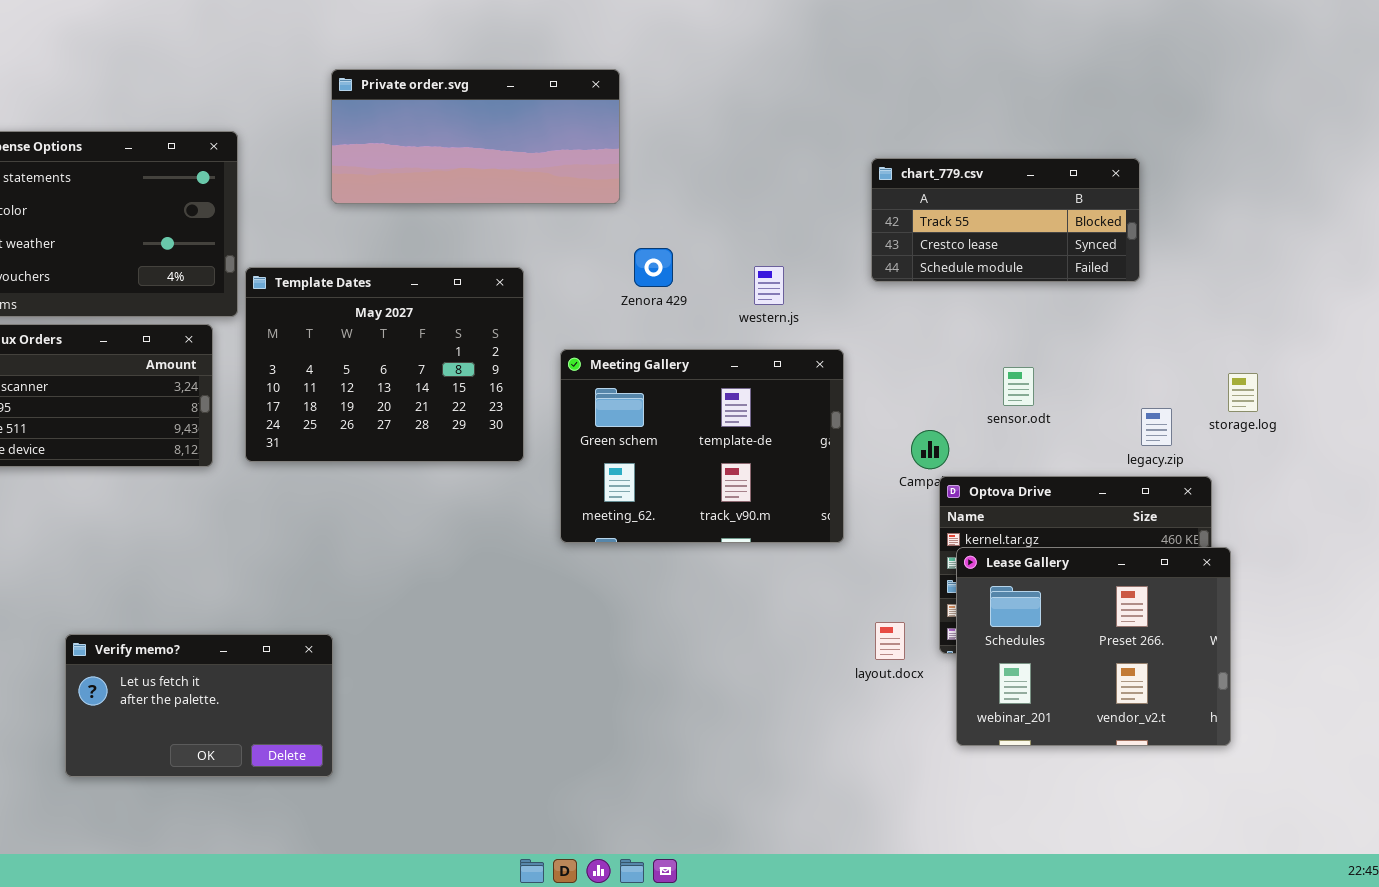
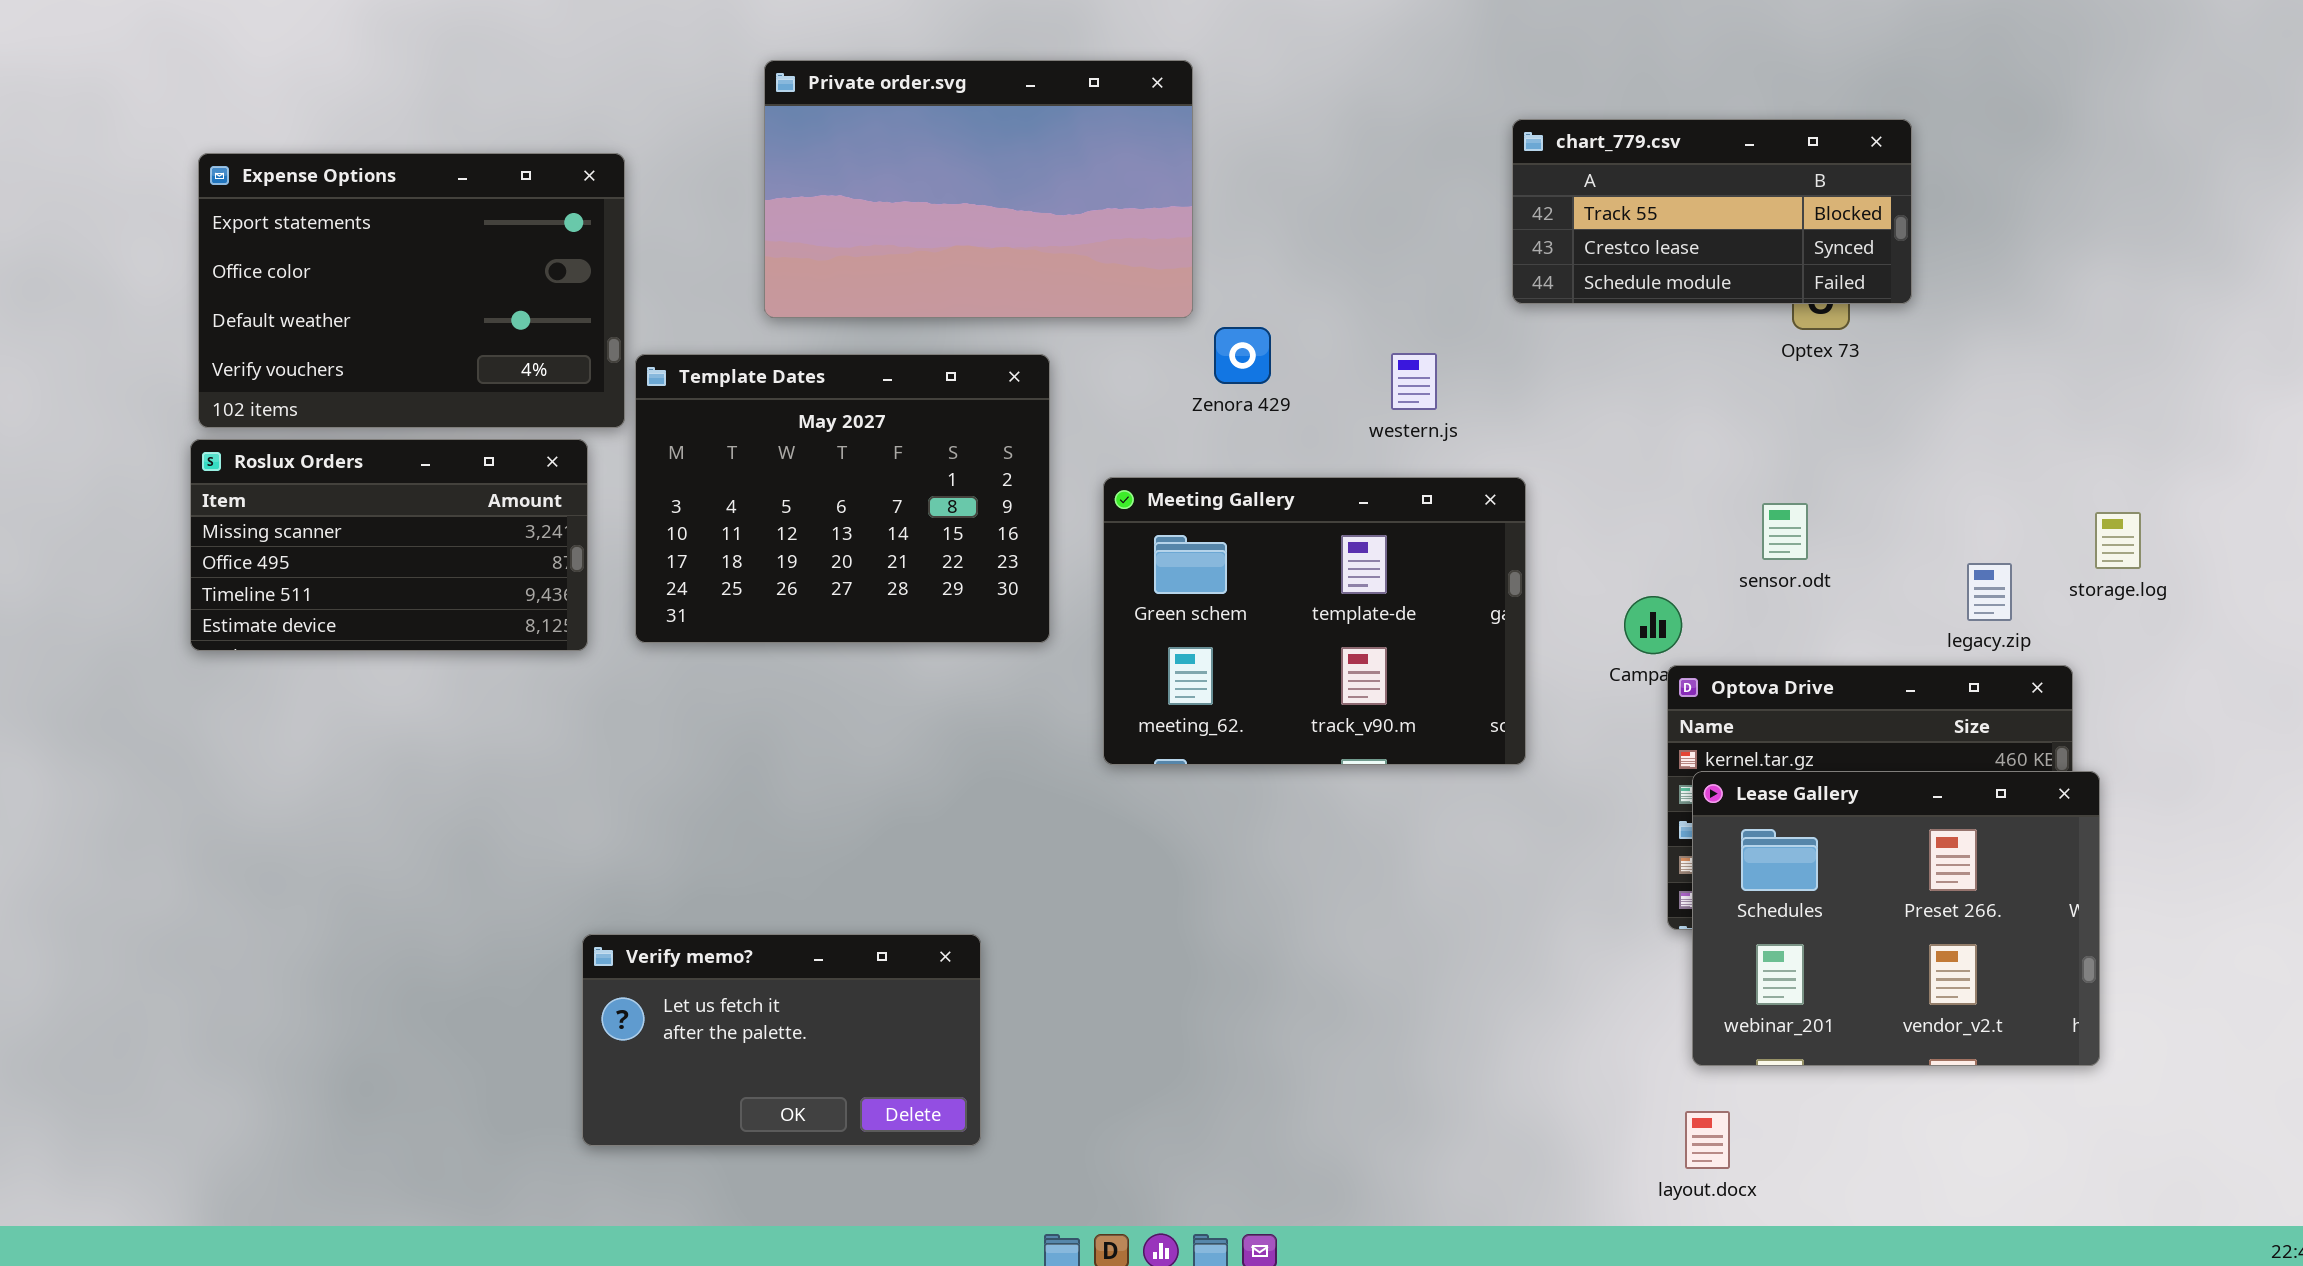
Private order.svg: [331,69,620,204] -> [764,60,1193,318], resized
chart_779.csv: [871,158,1140,282] -> [1512,119,1912,304], moved
layout.docx: [875,622,905,660] -> [1685,1111,1730,1169], moved
Verify memo?: [65,634,333,777] -> [582,934,981,1146], moved

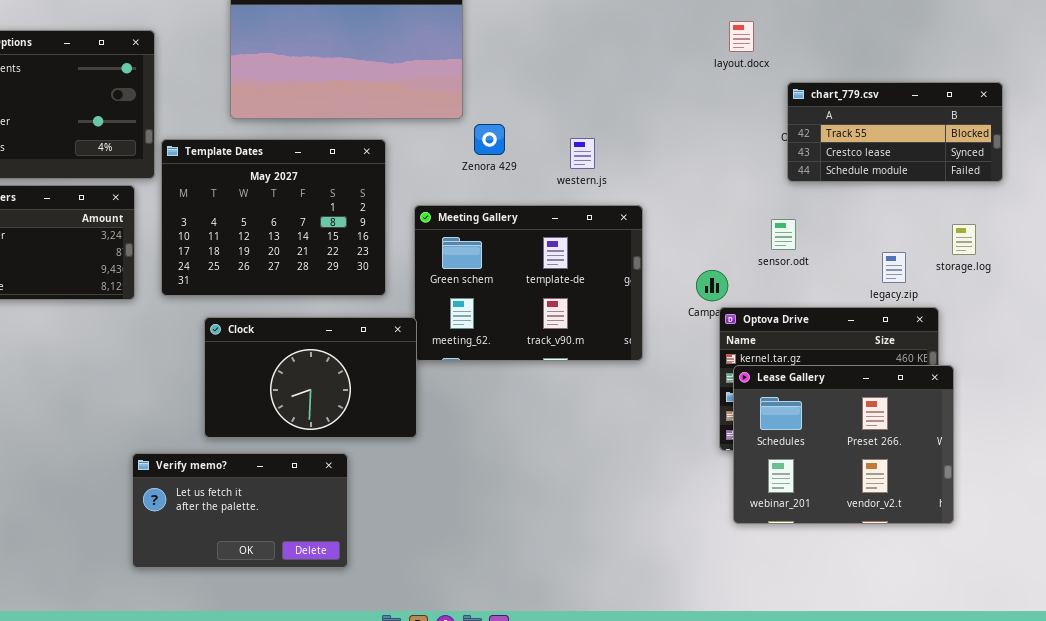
chart_779.csv: [1512,119,1912,304] -> [787,82,1003,182], moved
Clock: none -> [204,317,417,438], opened
layout.docx: [1685,1111,1730,1169] -> [729,21,754,52], moved

